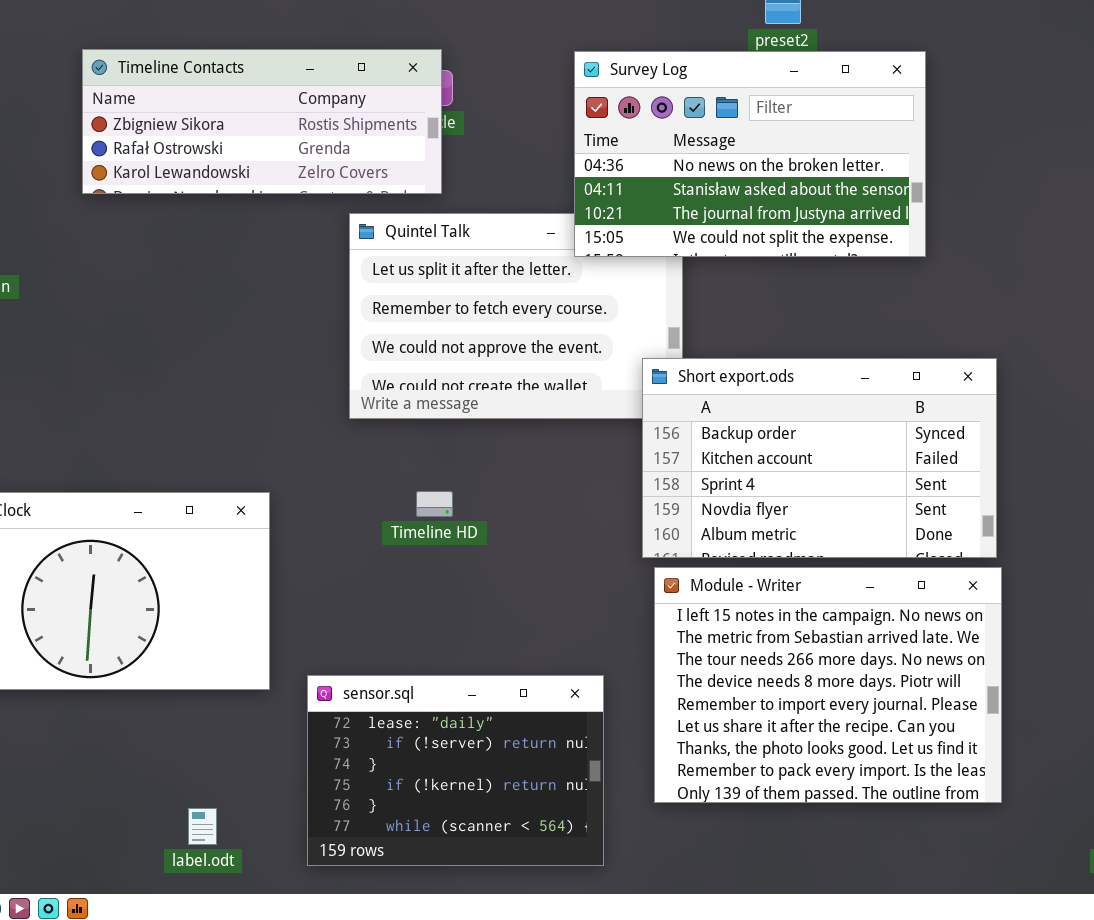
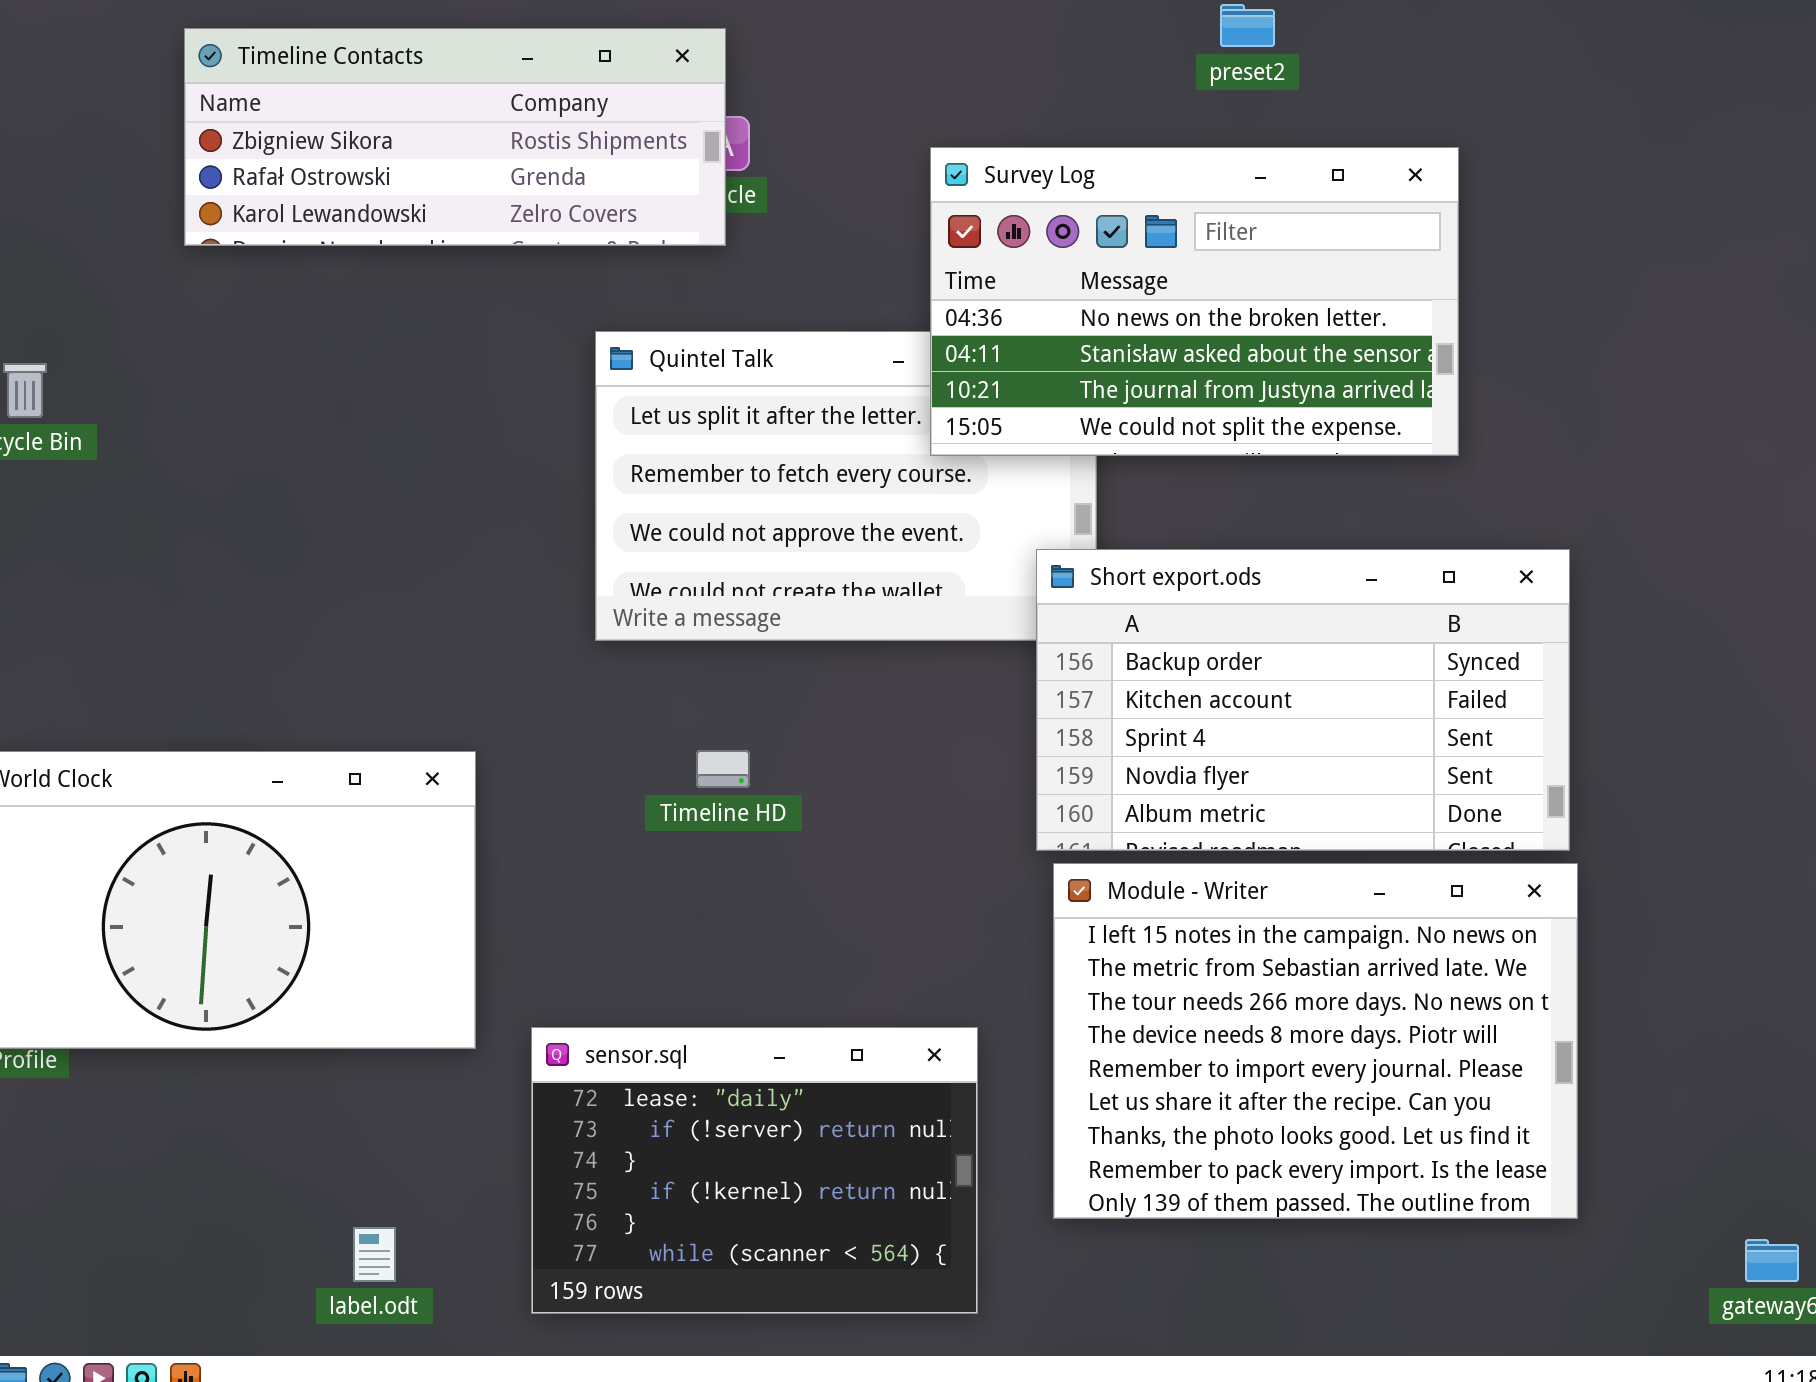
Timeline Contacts: [82,49,442,194] -> [184,28,726,246], moved
Survey Log: [574,51,926,257] -> [930,147,1459,456], moved

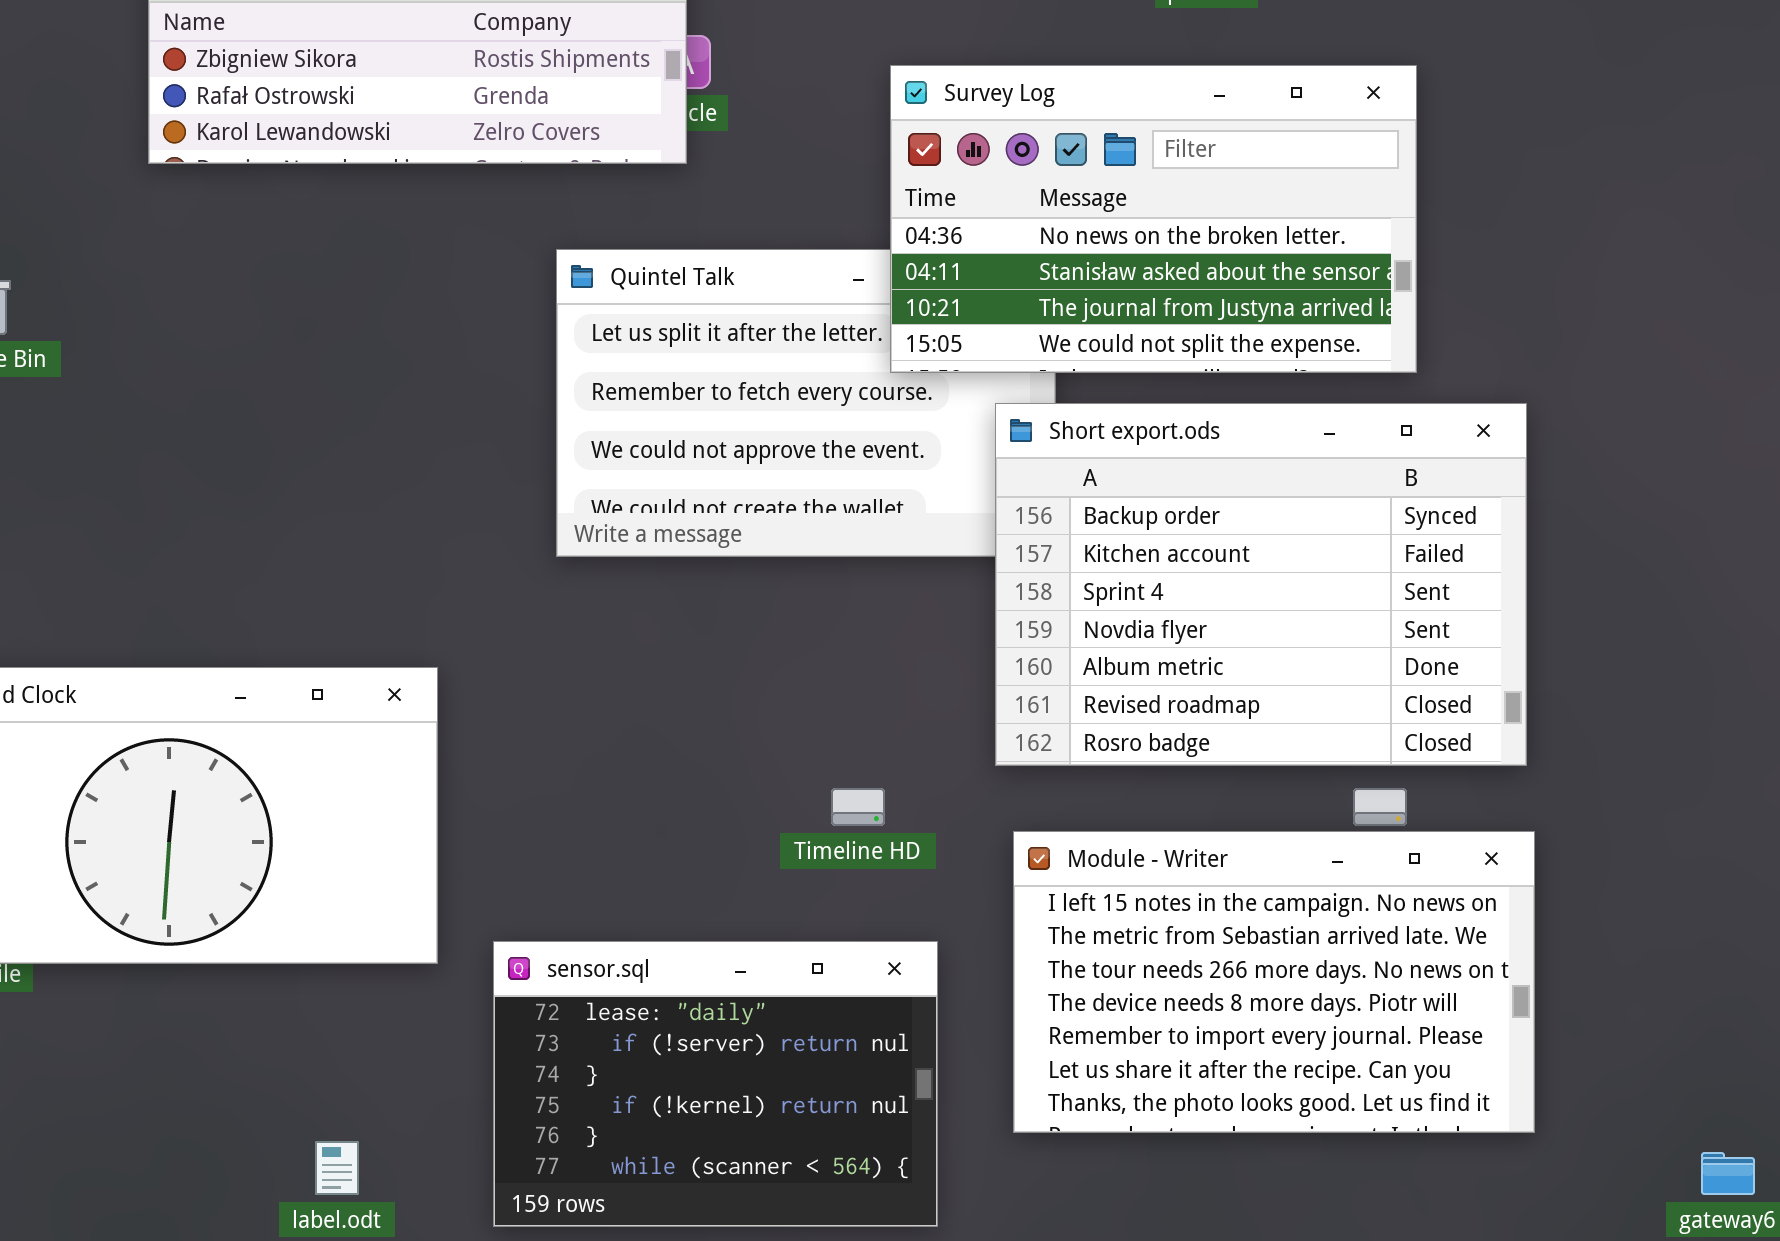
Short export.ods: [1036,549,1570,851] -> [995,403,1527,766], resized
Timeline HD: [696,750,750,788] -> [831,788,885,826], moved
Module - Writer: [1053,863,1578,1219] -> [1013,831,1535,1133], resized

